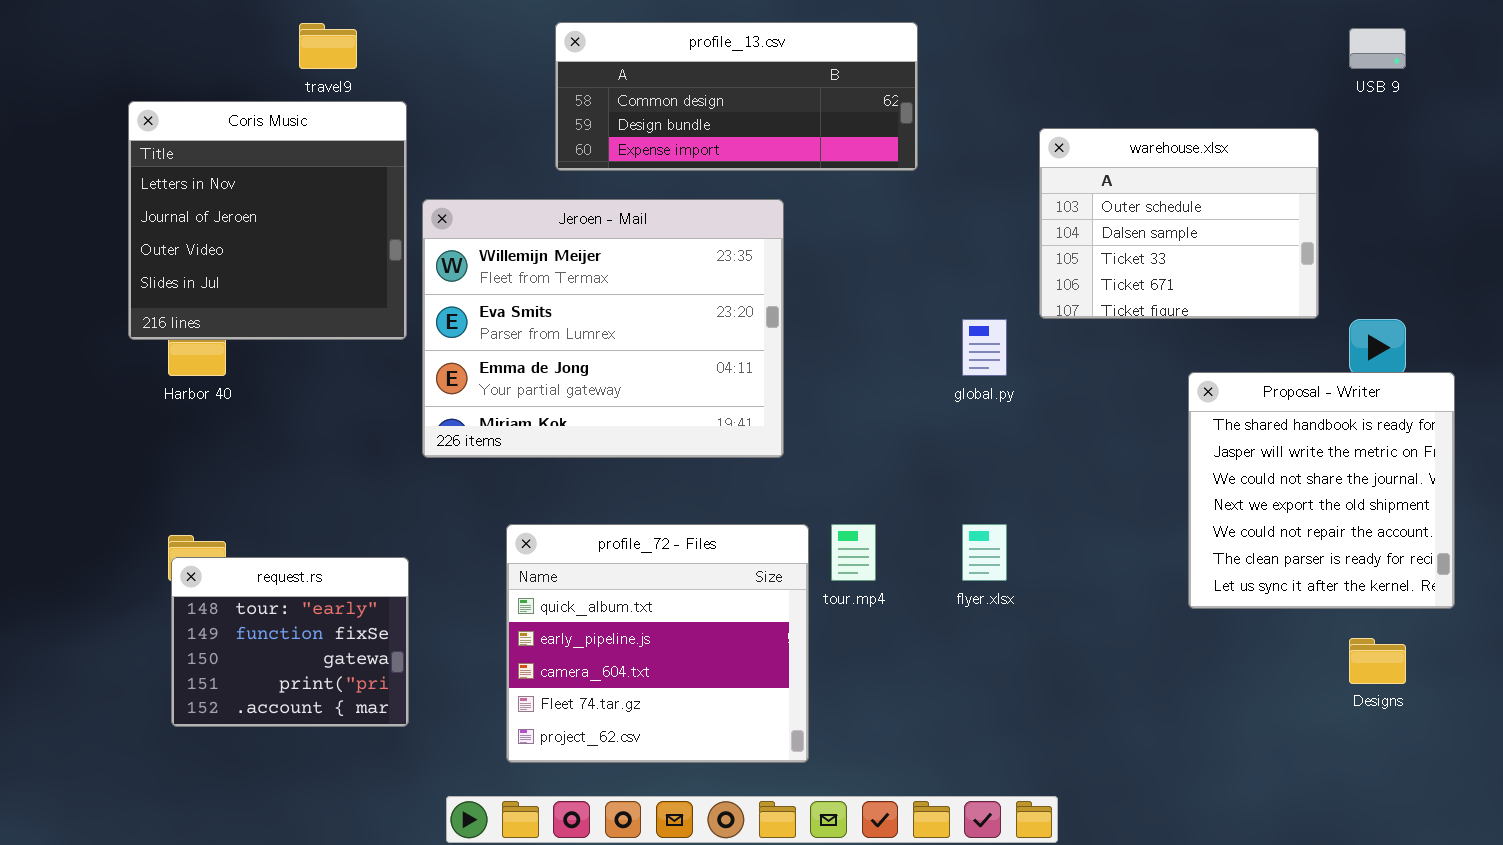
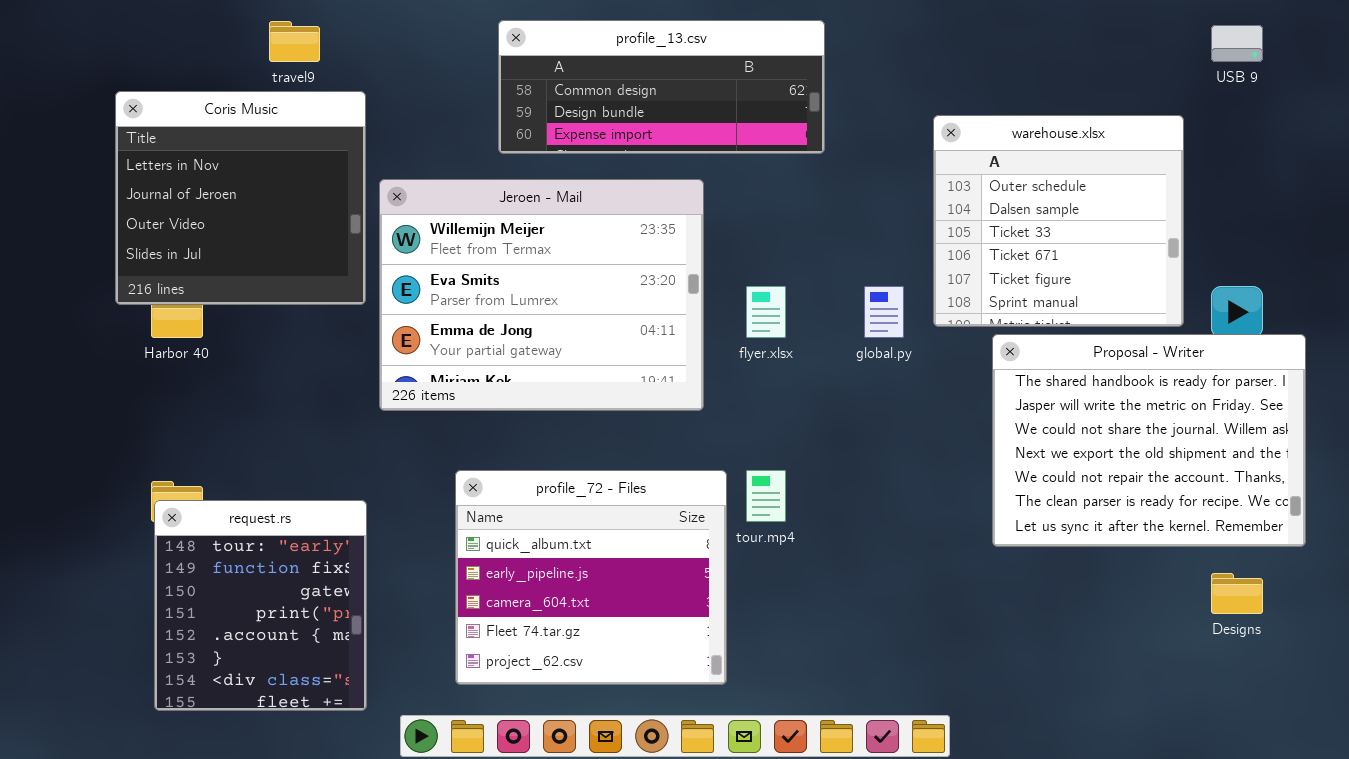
warehouse.xlsx: [1039,128,1319,319] -> [933,115,1184,327], resized
Proposal - Writer: [1188,372,1455,609] -> [992,334,1306,547], resized
flyer.xlsx: [962,524,1007,581] -> [746,286,786,338], moved
request.rs: [171,557,409,727] -> [154,500,367,711], resized

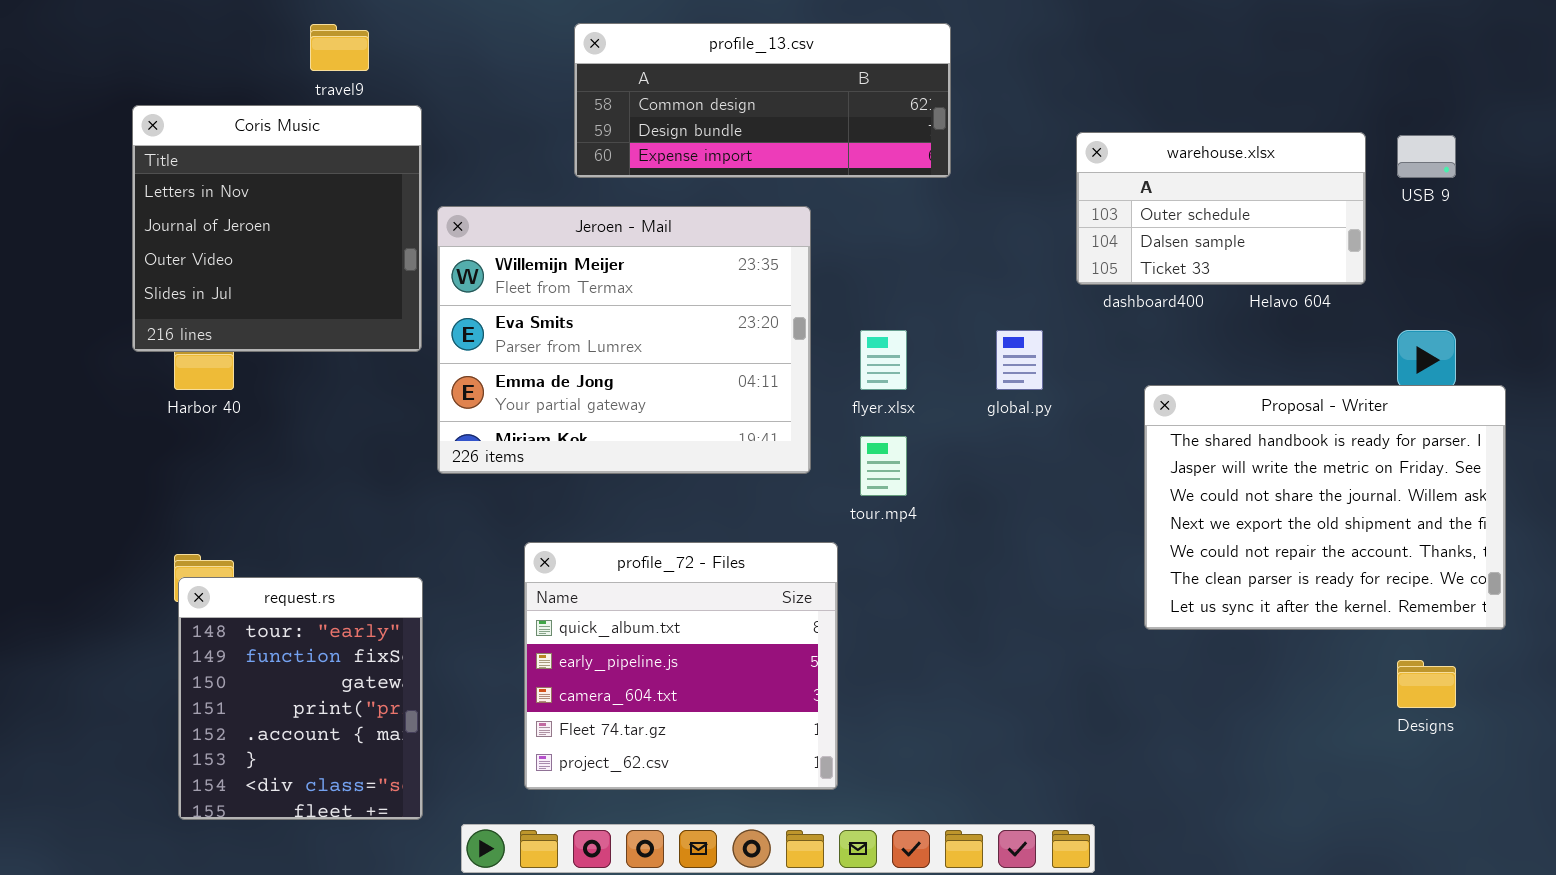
USB 9: [1211,25,1263,62] -> [1397,135,1456,178], moved
warehouse.xlsx: [933,115,1184,327] -> [1076,132,1366,285], resized
tour.mp4: [746,470,786,522] -> [860,436,907,496], moved

